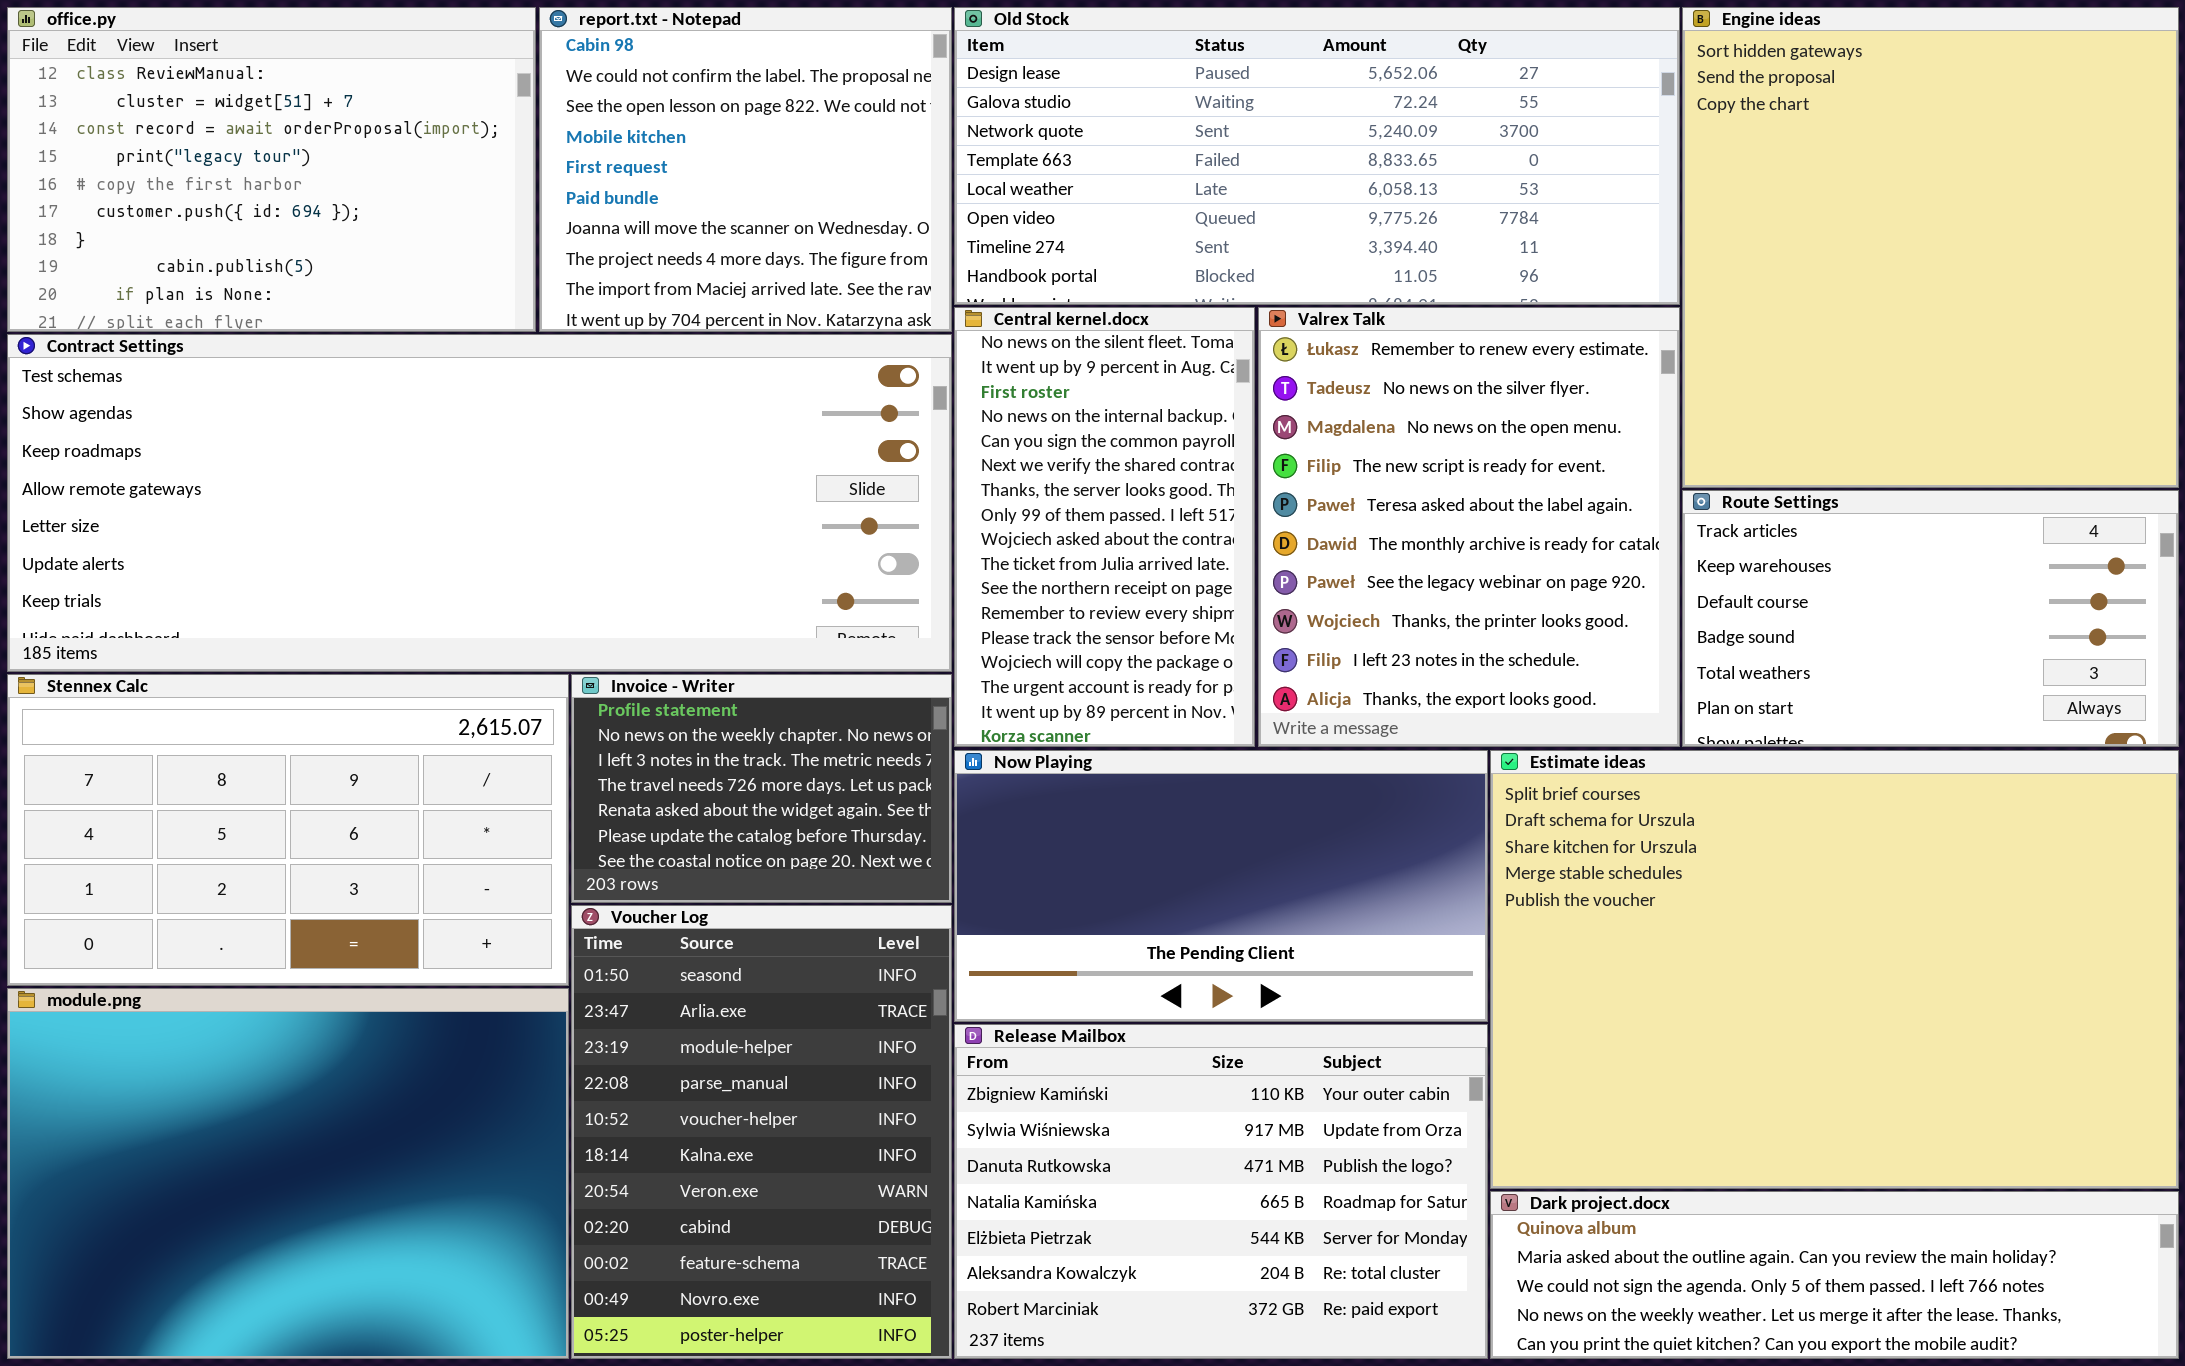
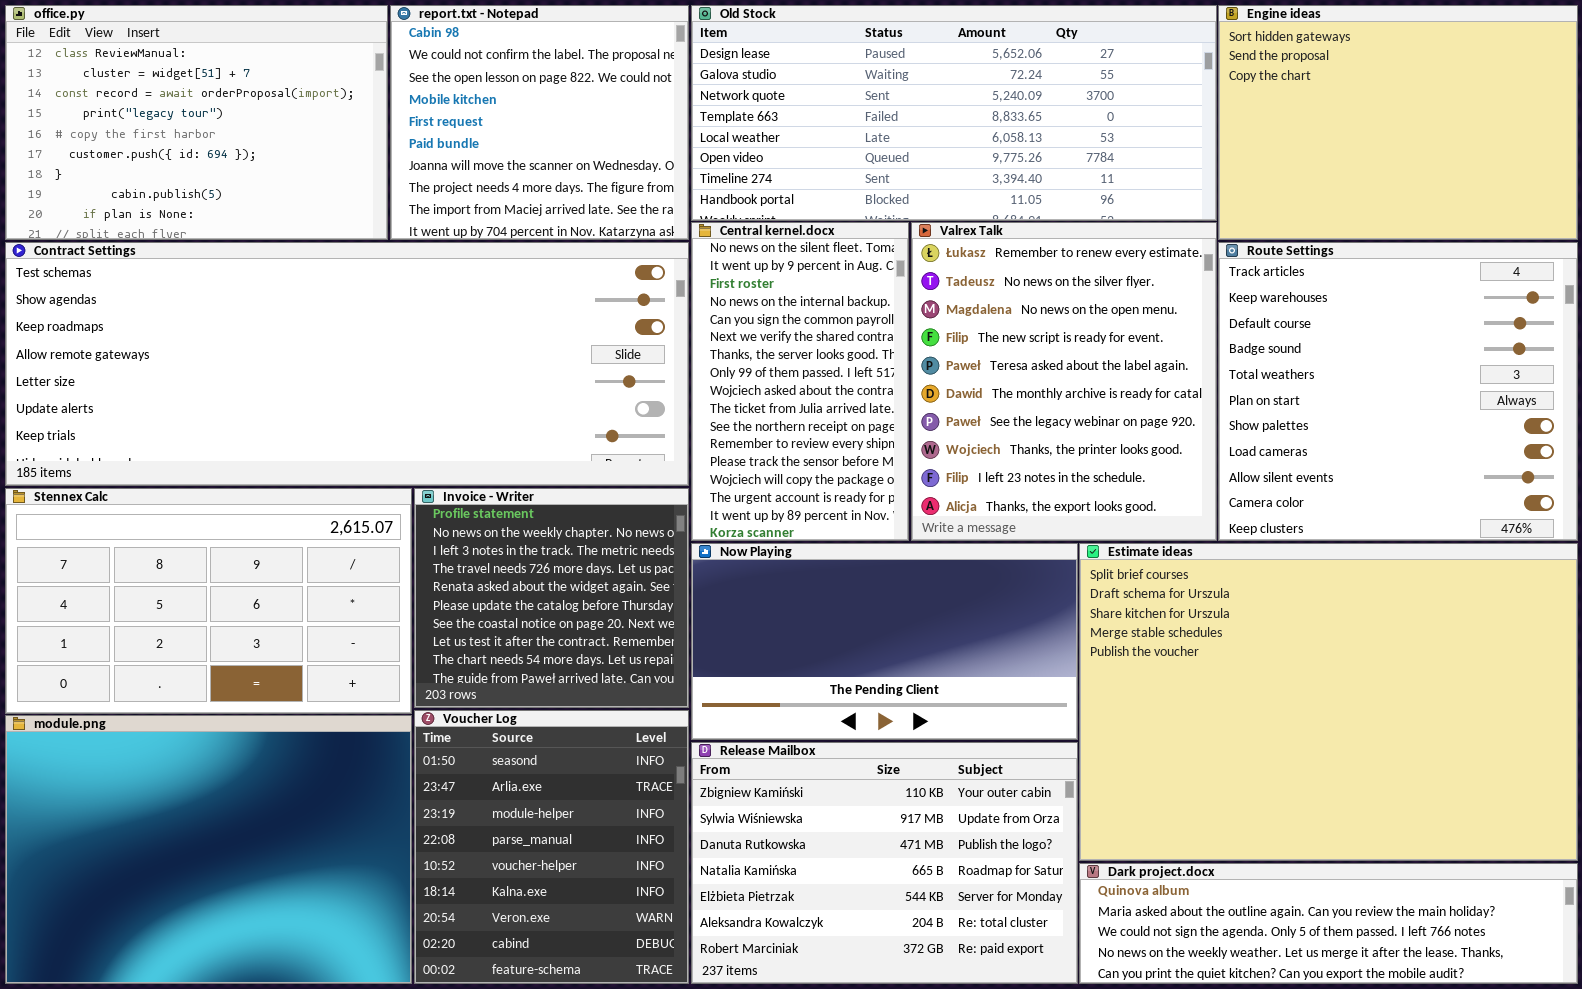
Engine ideas: [1682,7,2179,488] -> [1218,5,1578,240], resized
Route Settings: [1682,490,2179,747] -> [1218,242,1578,541], resized
Invoice - Writer: [571,674,952,903] -> [414,488,689,708], resized
Voucher Log: [571,905,952,1359] -> [414,710,689,984], resized

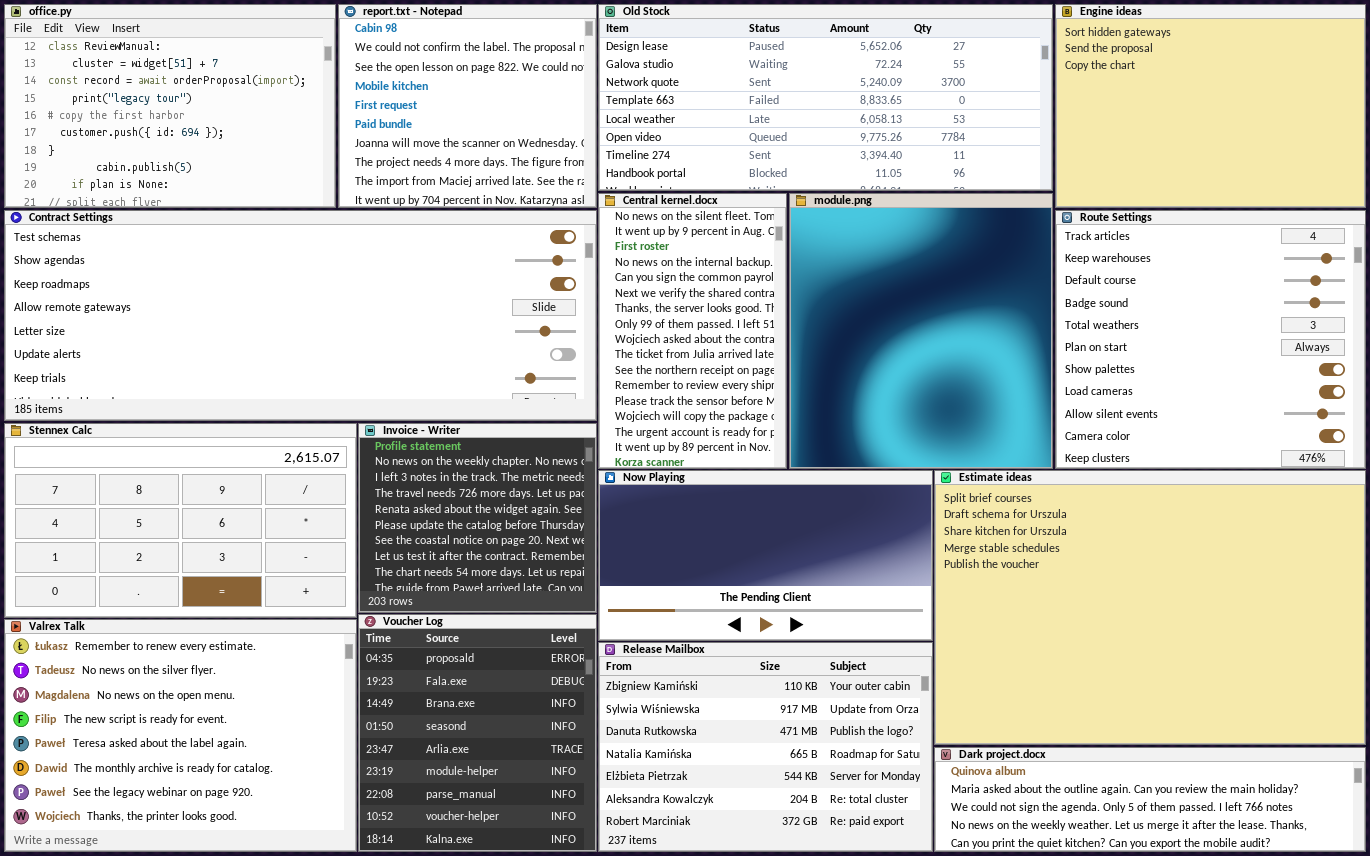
Valrex Talk: [911,222,1217,541] -> [4,619,357,852], moved, resized
Voucher Log: [414,710,689,984] -> [358,614,597,852], scrolled up 3 rows
module.png: [5,715,412,984] -> [789,193,1053,469], moved, resized

